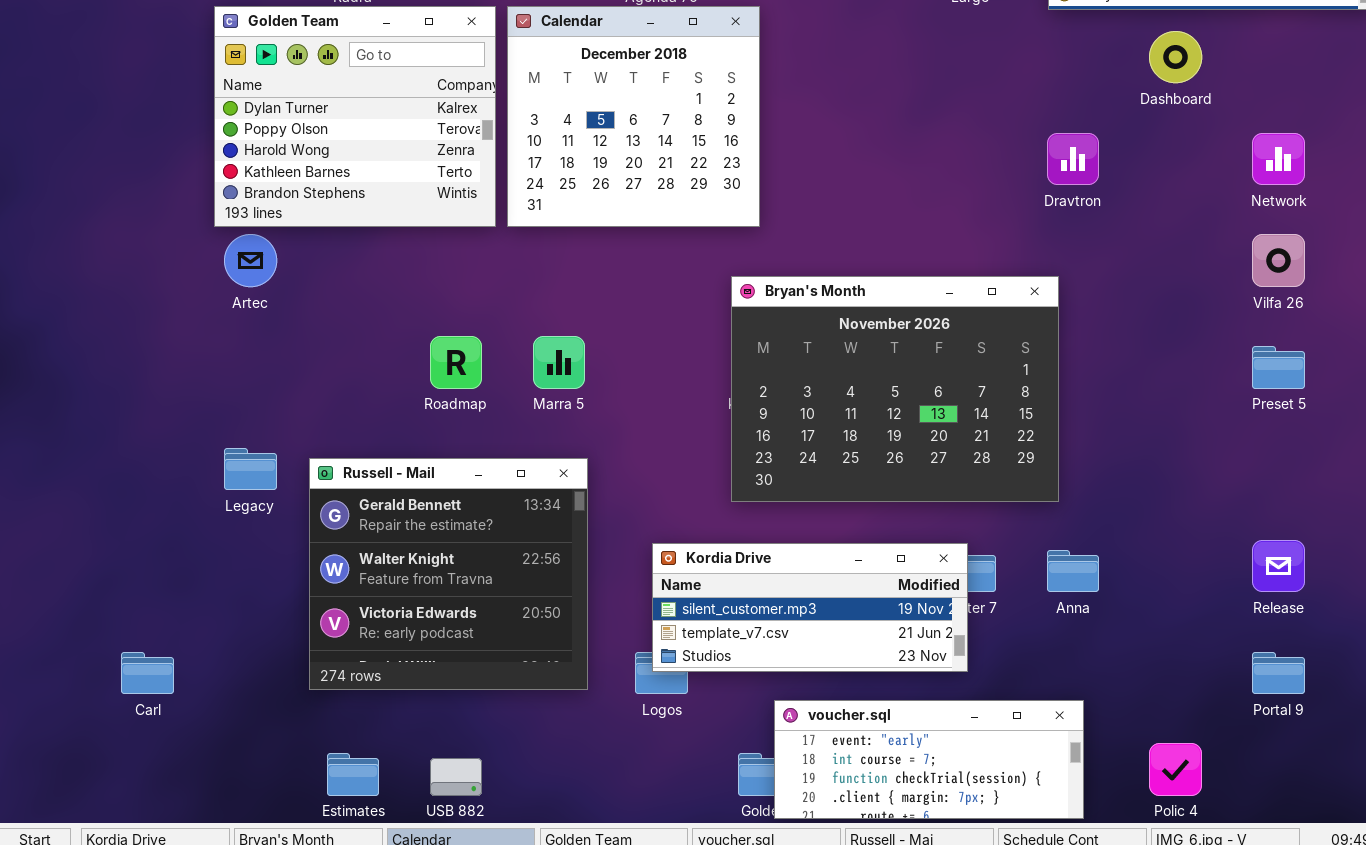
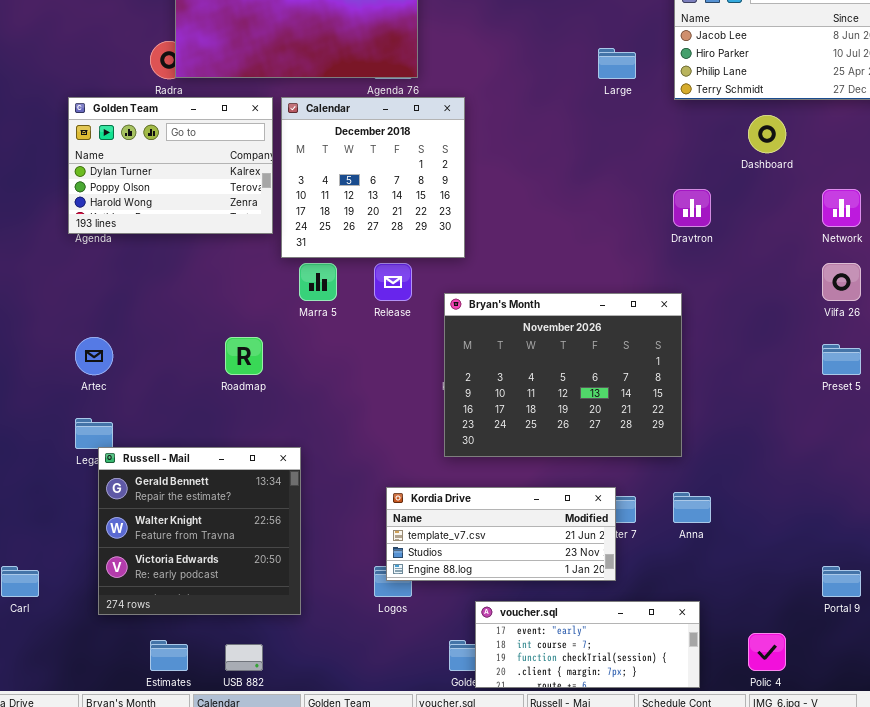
Golden Team: [214,6,496,227] -> [68,97,273,234], resized
Artec: [224,234,277,287] -> [75,337,113,375], moved
Marra 5: [533,336,585,389] -> [299,263,337,301], moved
Russell - Mail: [309,458,588,690] -> [98,447,301,615], moved
Release: [1252,540,1305,592] -> [374,263,412,301], moved
Kordia Drive: [652,543,968,672] -> [386,487,616,581], scrolled down 1 row

